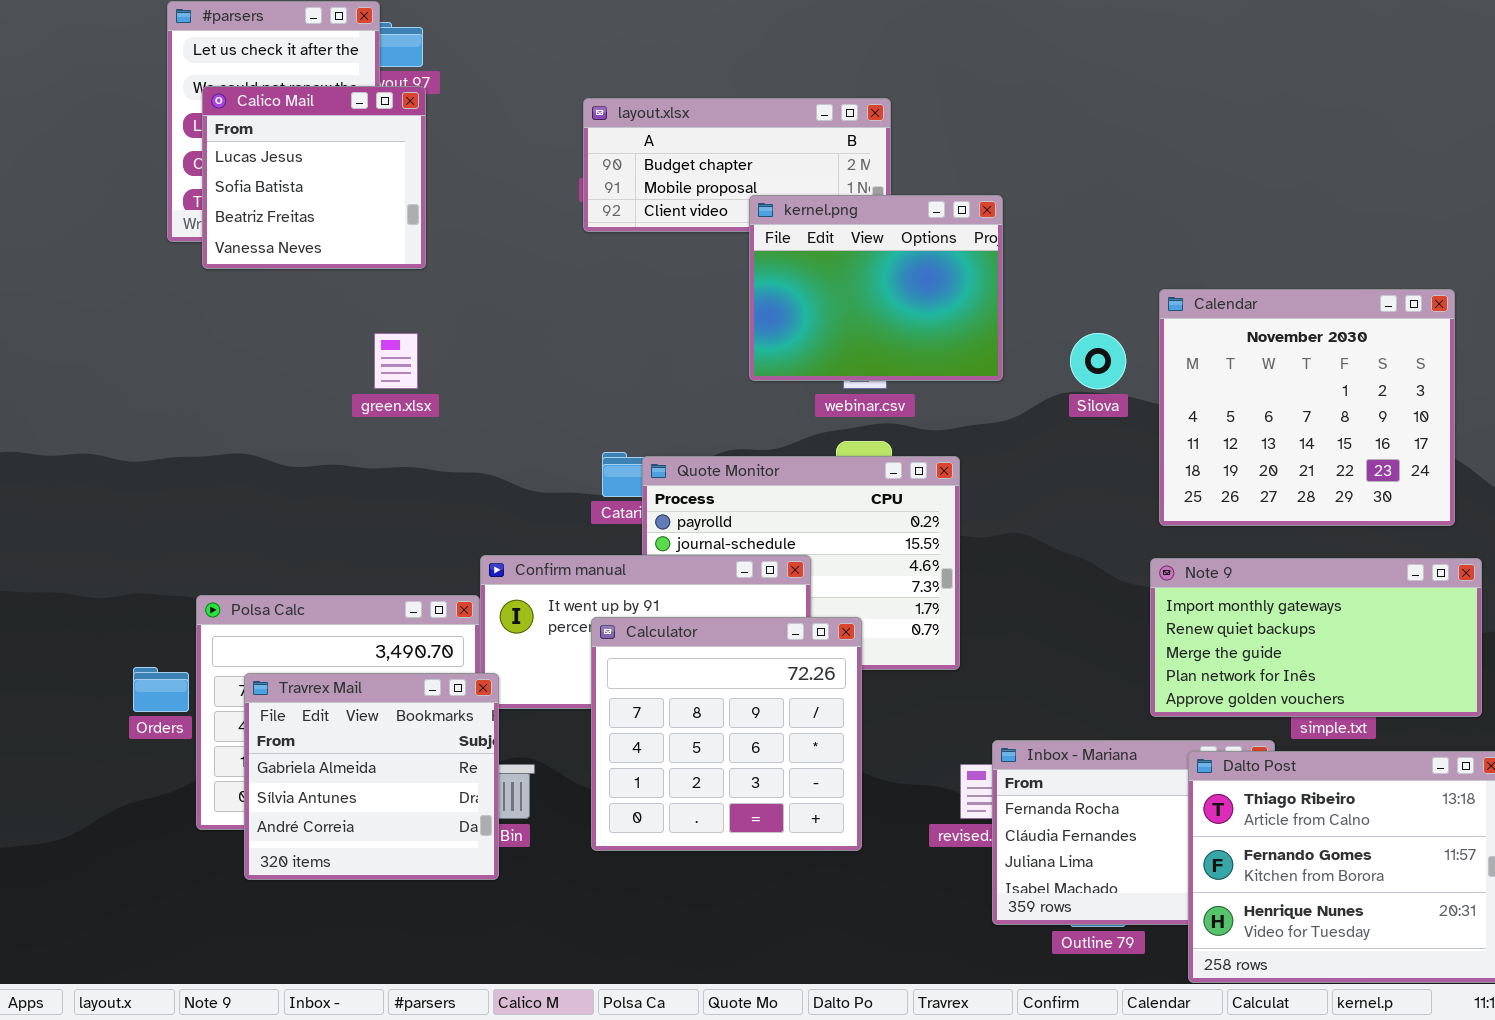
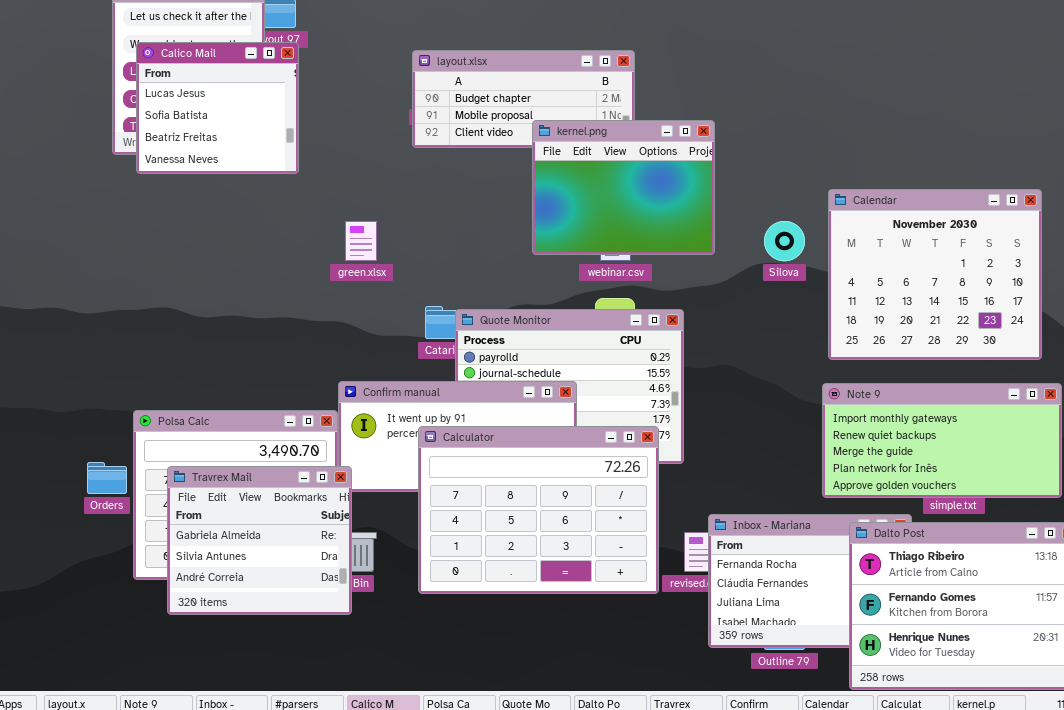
green.xlsx: [374,333,418,389] -> [345,221,377,261], moved
Calculator: [591,617,862,851] -> [418,426,659,594], resized

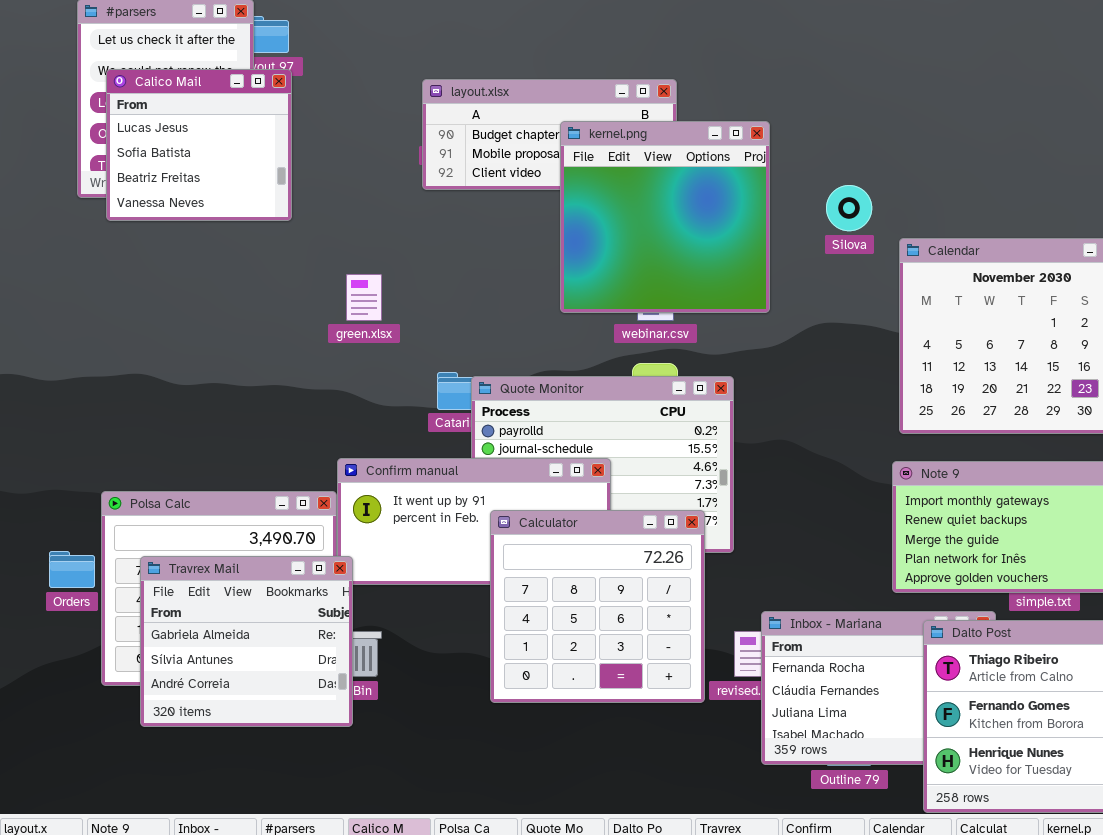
kernel.png: [532,120,715,255] -> [560,121,770,313], resized
Silova: [764,221,805,261] -> [826,185,872,231], moved
Calculator: [418,426,659,594] -> [490,510,705,703], resized

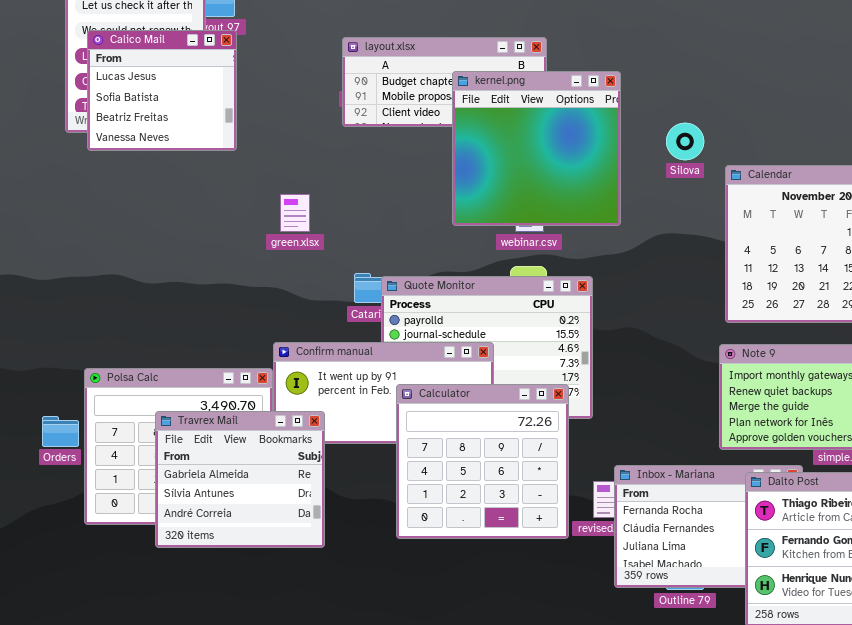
Travrex Mail: [140,556,353,727] -> [155,411,325,548], moved

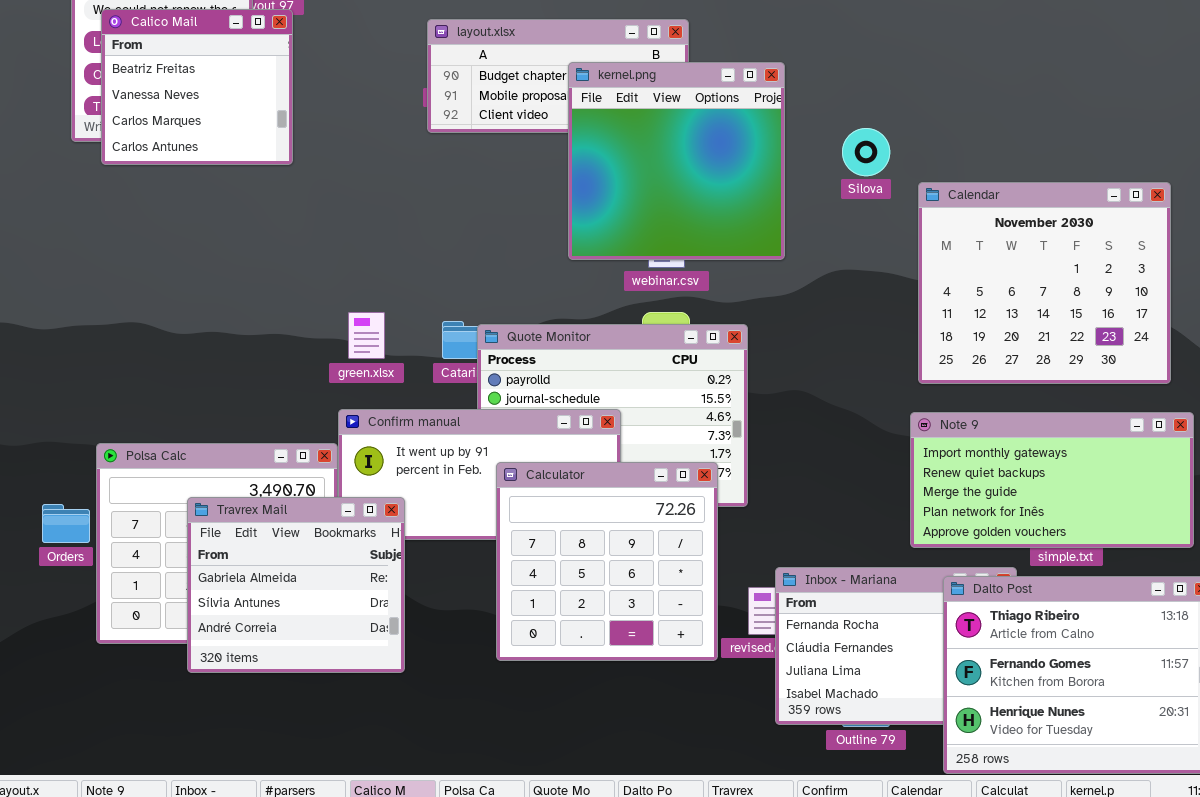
Calico Mail: [87,30,237,151] -> [101,9,293,165], scrolled down 2 rows
green.xlsx: [280,194,310,232] -> [348,312,385,359], moved

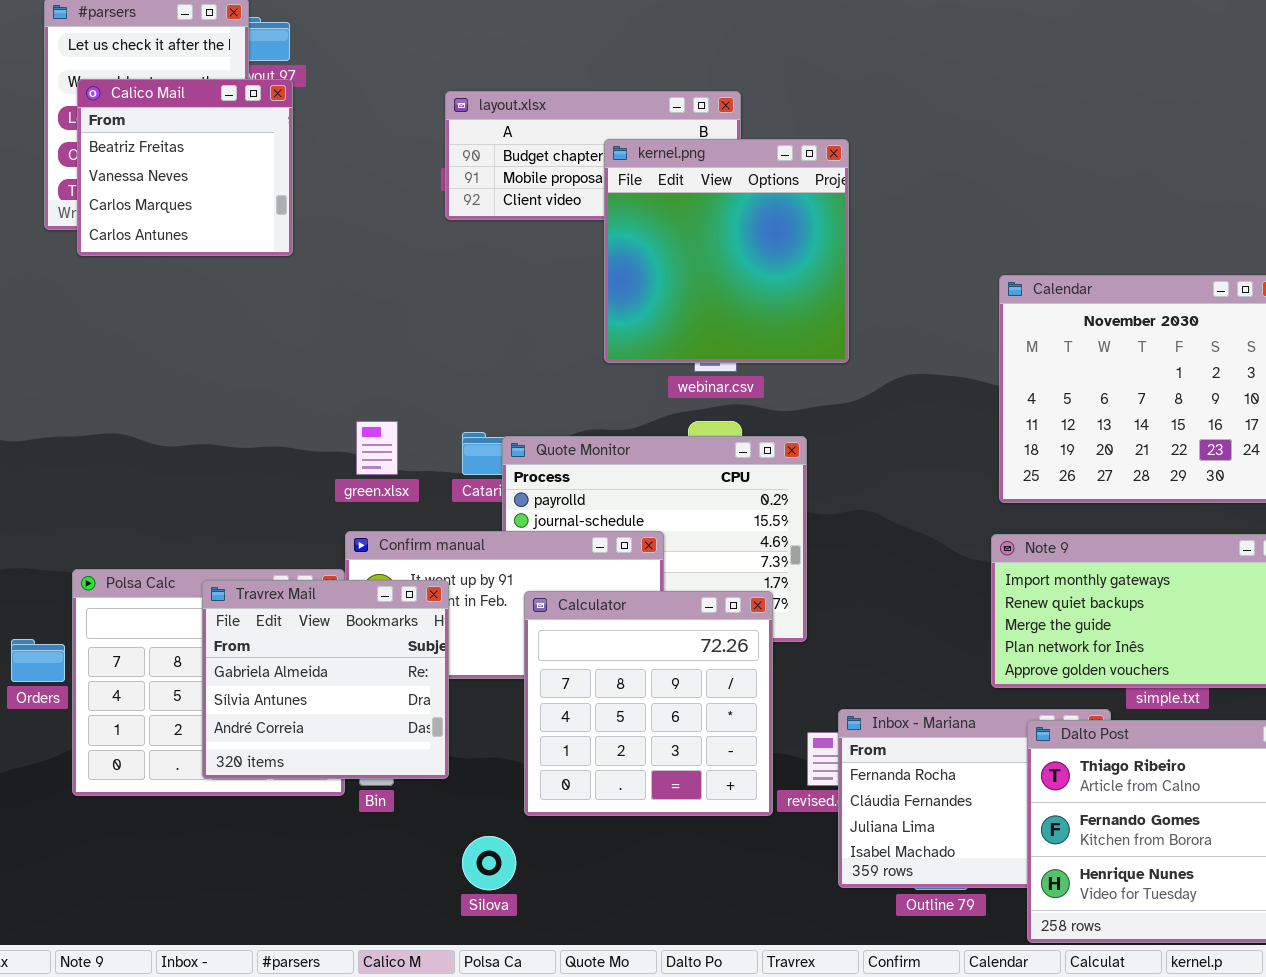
Silova: [842,128,890,176] -> [462,836,516,890], moved
Travrex Mail: [187,497,405,673] -> [202,580,449,779], moved

